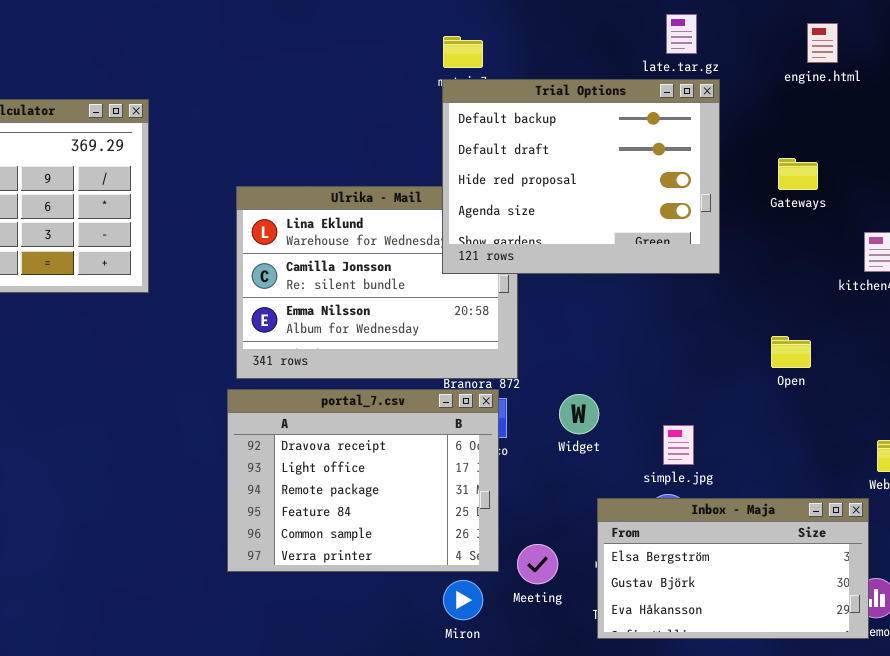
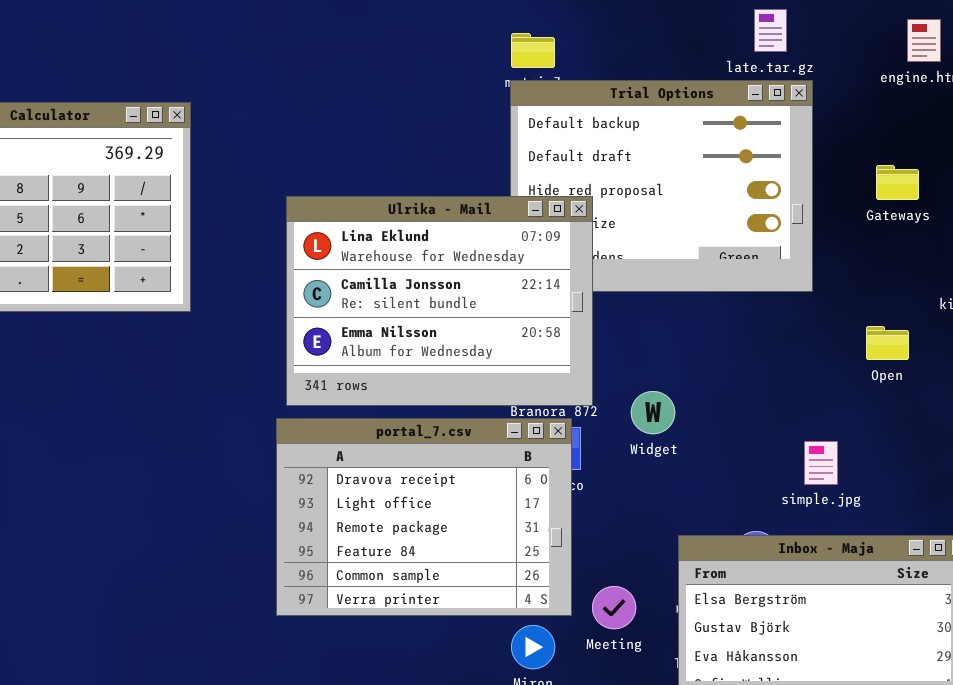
Ulrika - Mail: [236,186,518,379] -> [286,196,593,406], raised
Open: [771,336,811,368] -> [866,326,909,360], moved
Widget: [559,394,599,434] -> [631,391,675,434], moved
simple.jpg: [663,425,694,465] -> [804,441,838,485], moved

